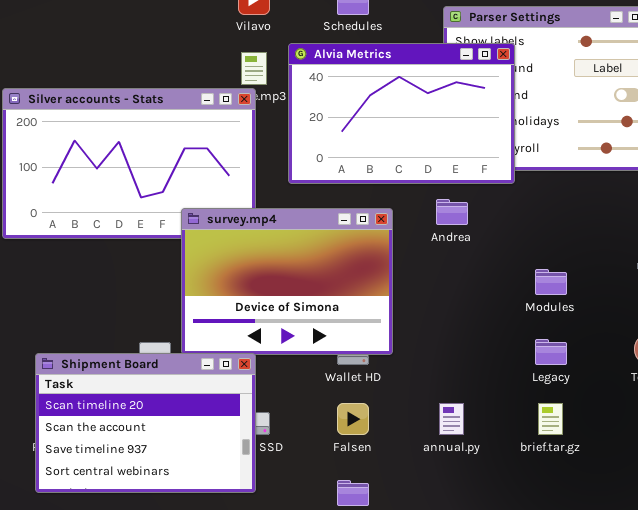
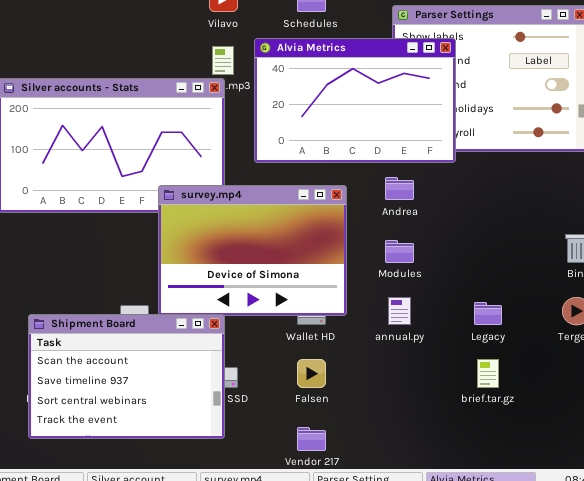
Modules: [535,269,567,295] -> [385,240,414,263], moved
Shipment Board: [35,353,256,493] -> [28,314,225,439], scrolled down 1 row
annual.py: [439,403,464,435] -> [388,297,411,325], moved

